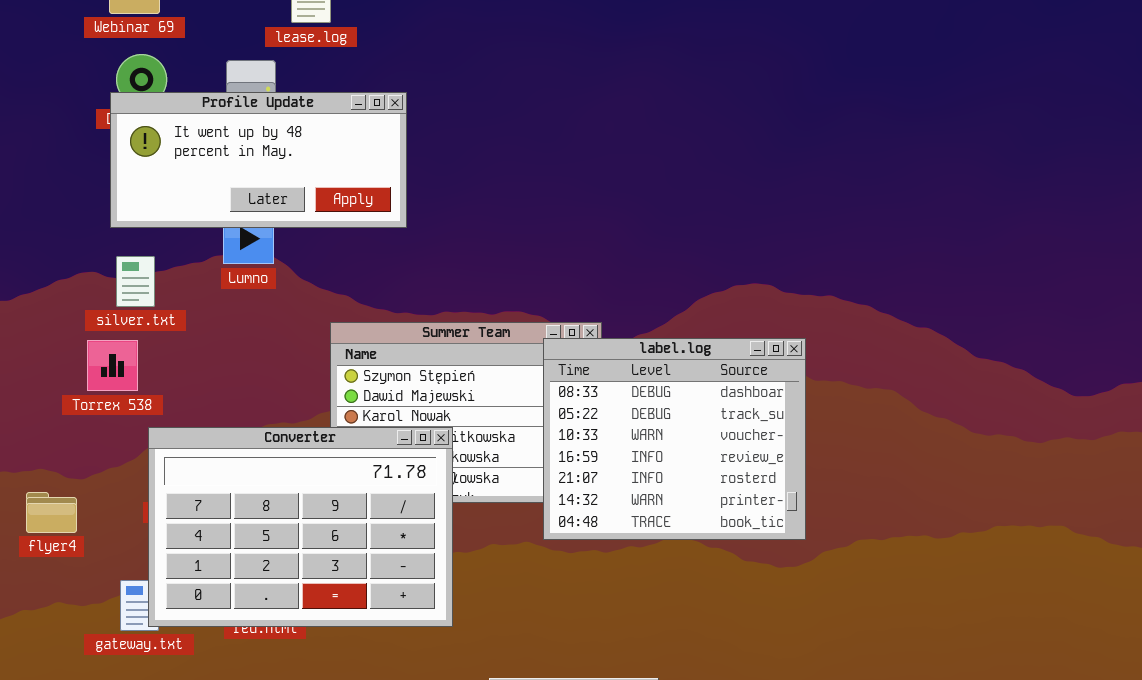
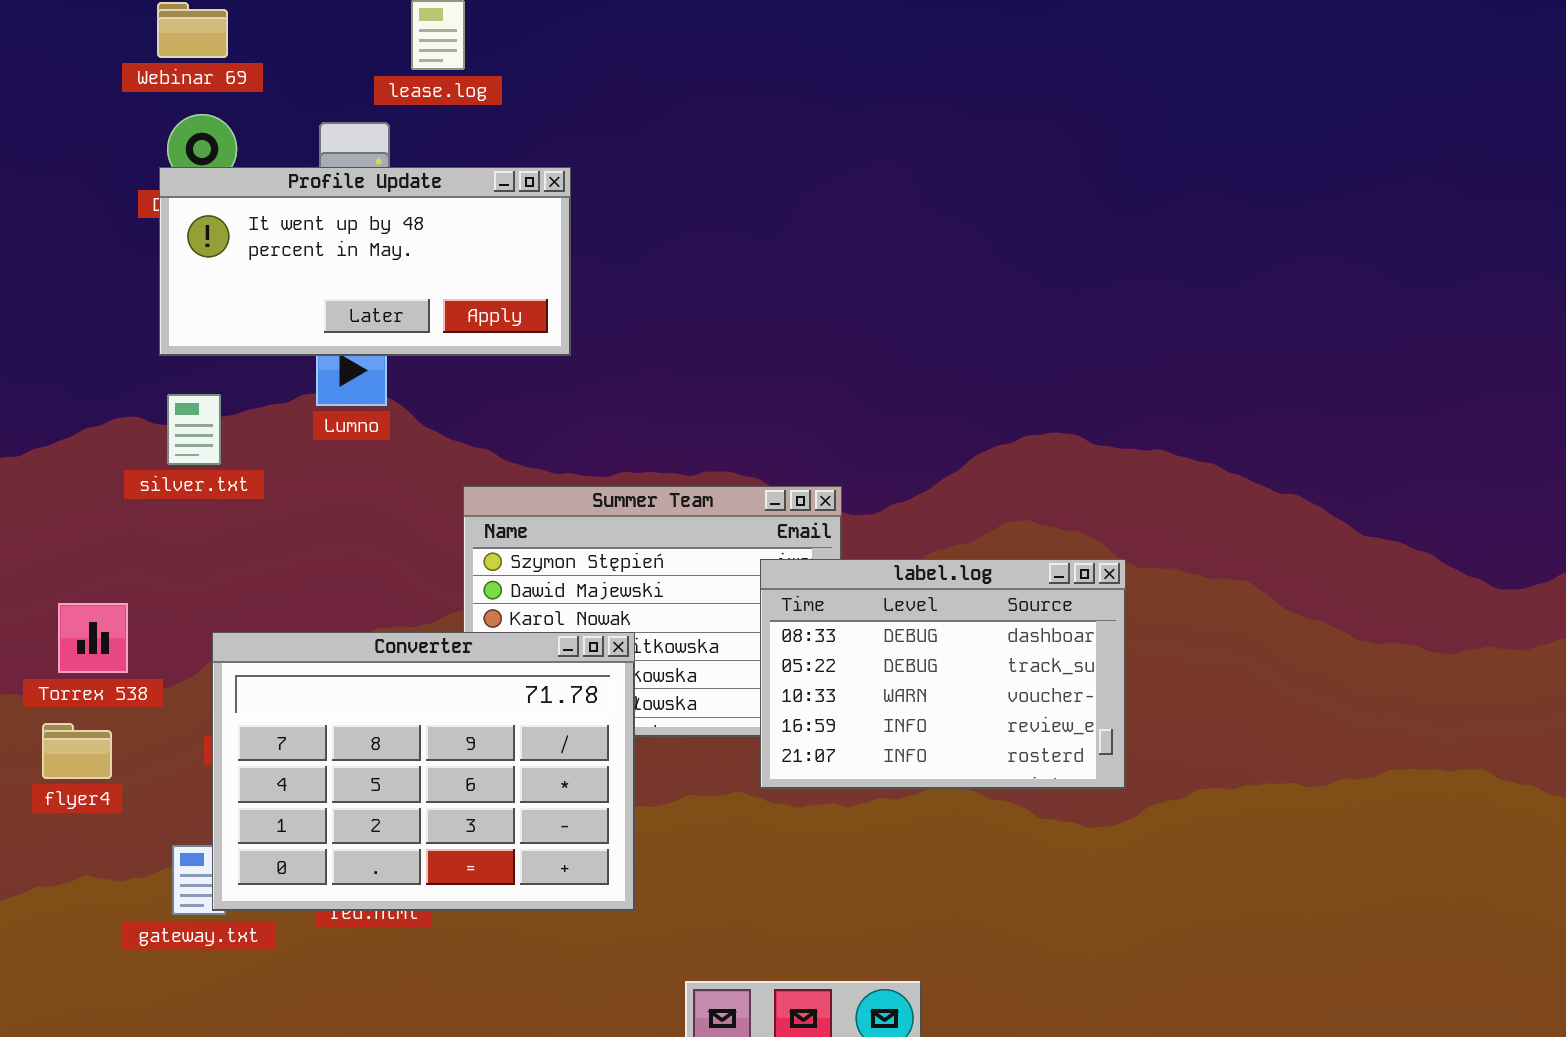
label.log: [543,338,806,540] -> [760,559,1126,789], resized
Torrex 538: [87,340,138,391] -> [58,603,128,673], moved

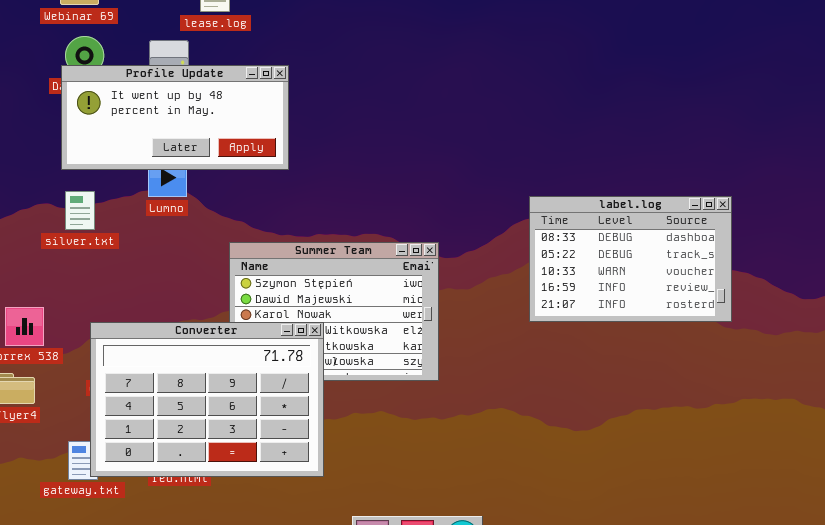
label.log: [760,559,1126,789] -> [529,196,732,322], moved

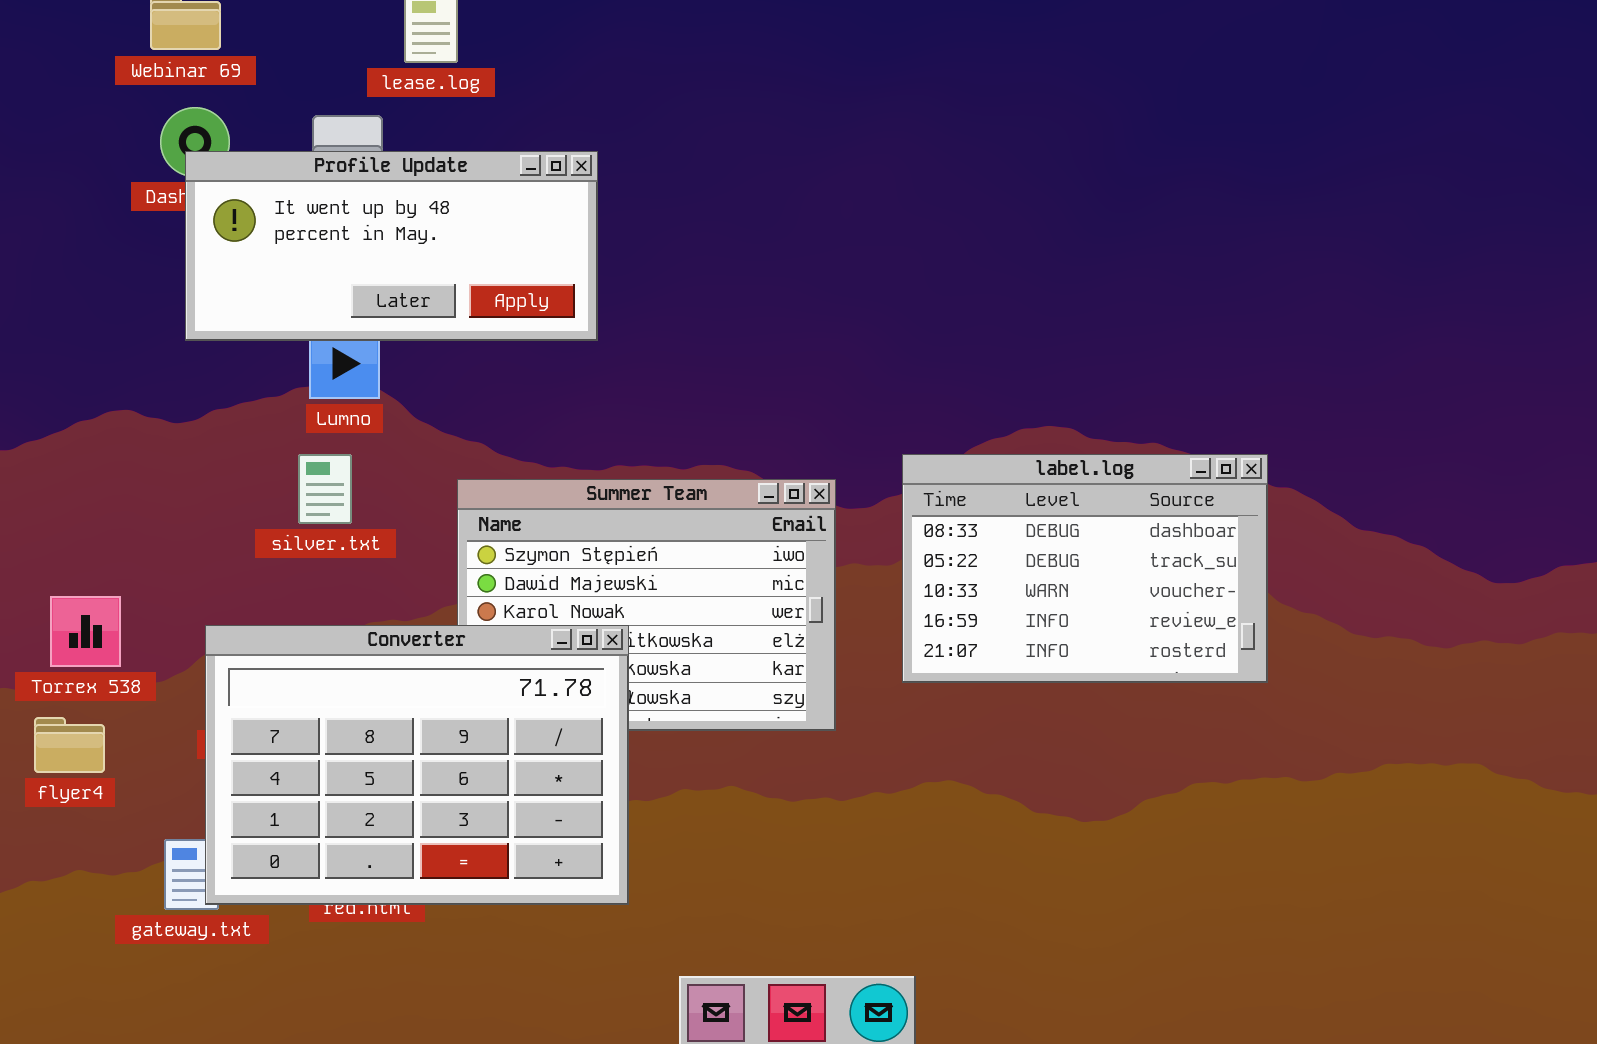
Profile Update: [61,65,289,170] -> [185,151,598,341], moved
silver.txt: [65,191,95,230] -> [298,454,352,524], moved
label.log: [529,196,732,322] -> [902,454,1268,683], moved

